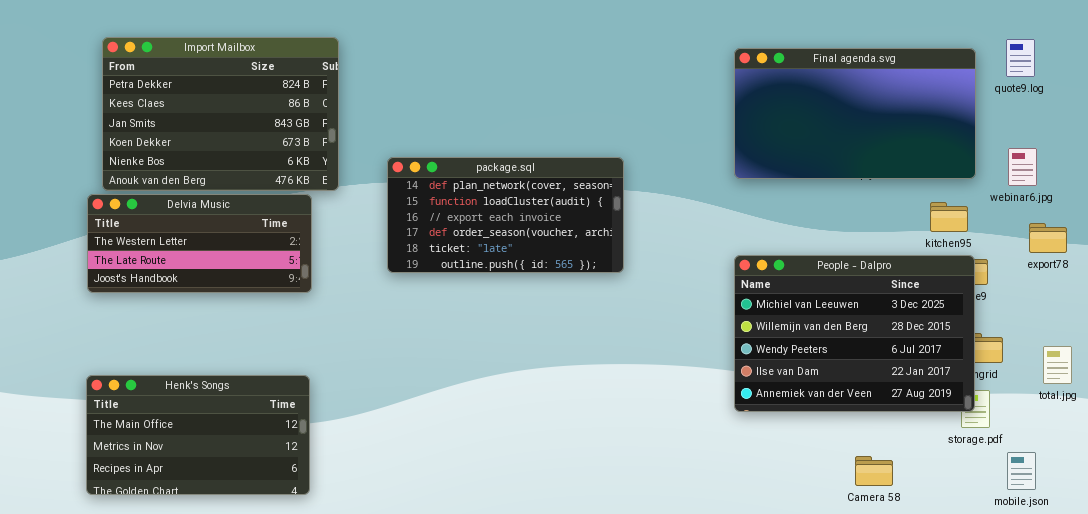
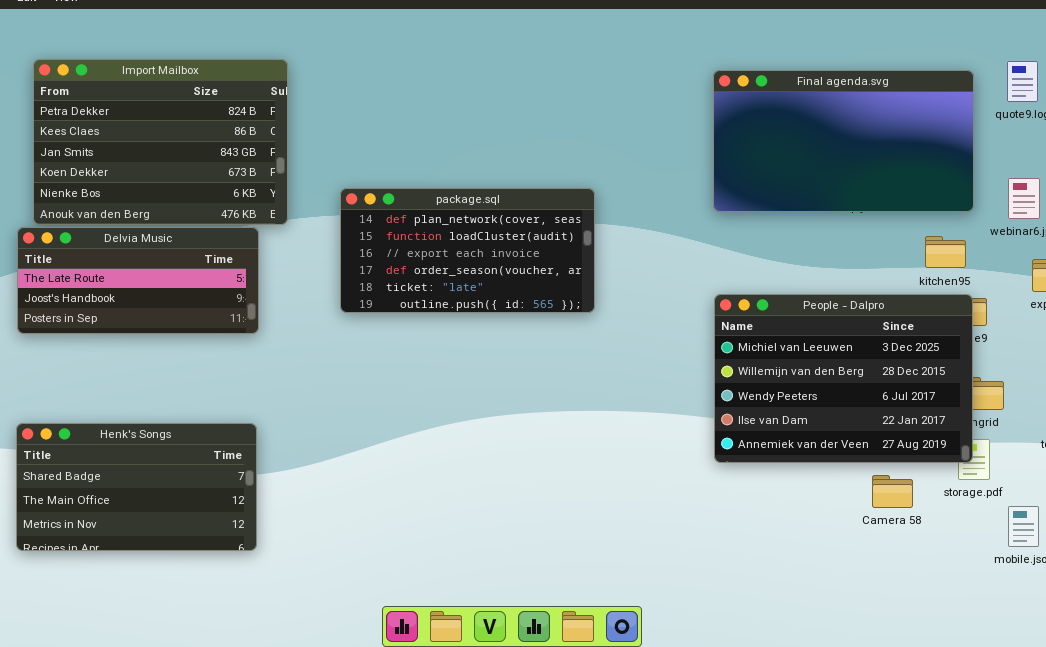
Delvia Music: [87,194,312,293] -> [17,227,259,334], scrolled down 1 row
Henk's Songs: [86,375,310,495] -> [16,423,257,551], scrolled up 1 row
Camera 58: [855,456,893,486] -> [872,475,913,508], moved

